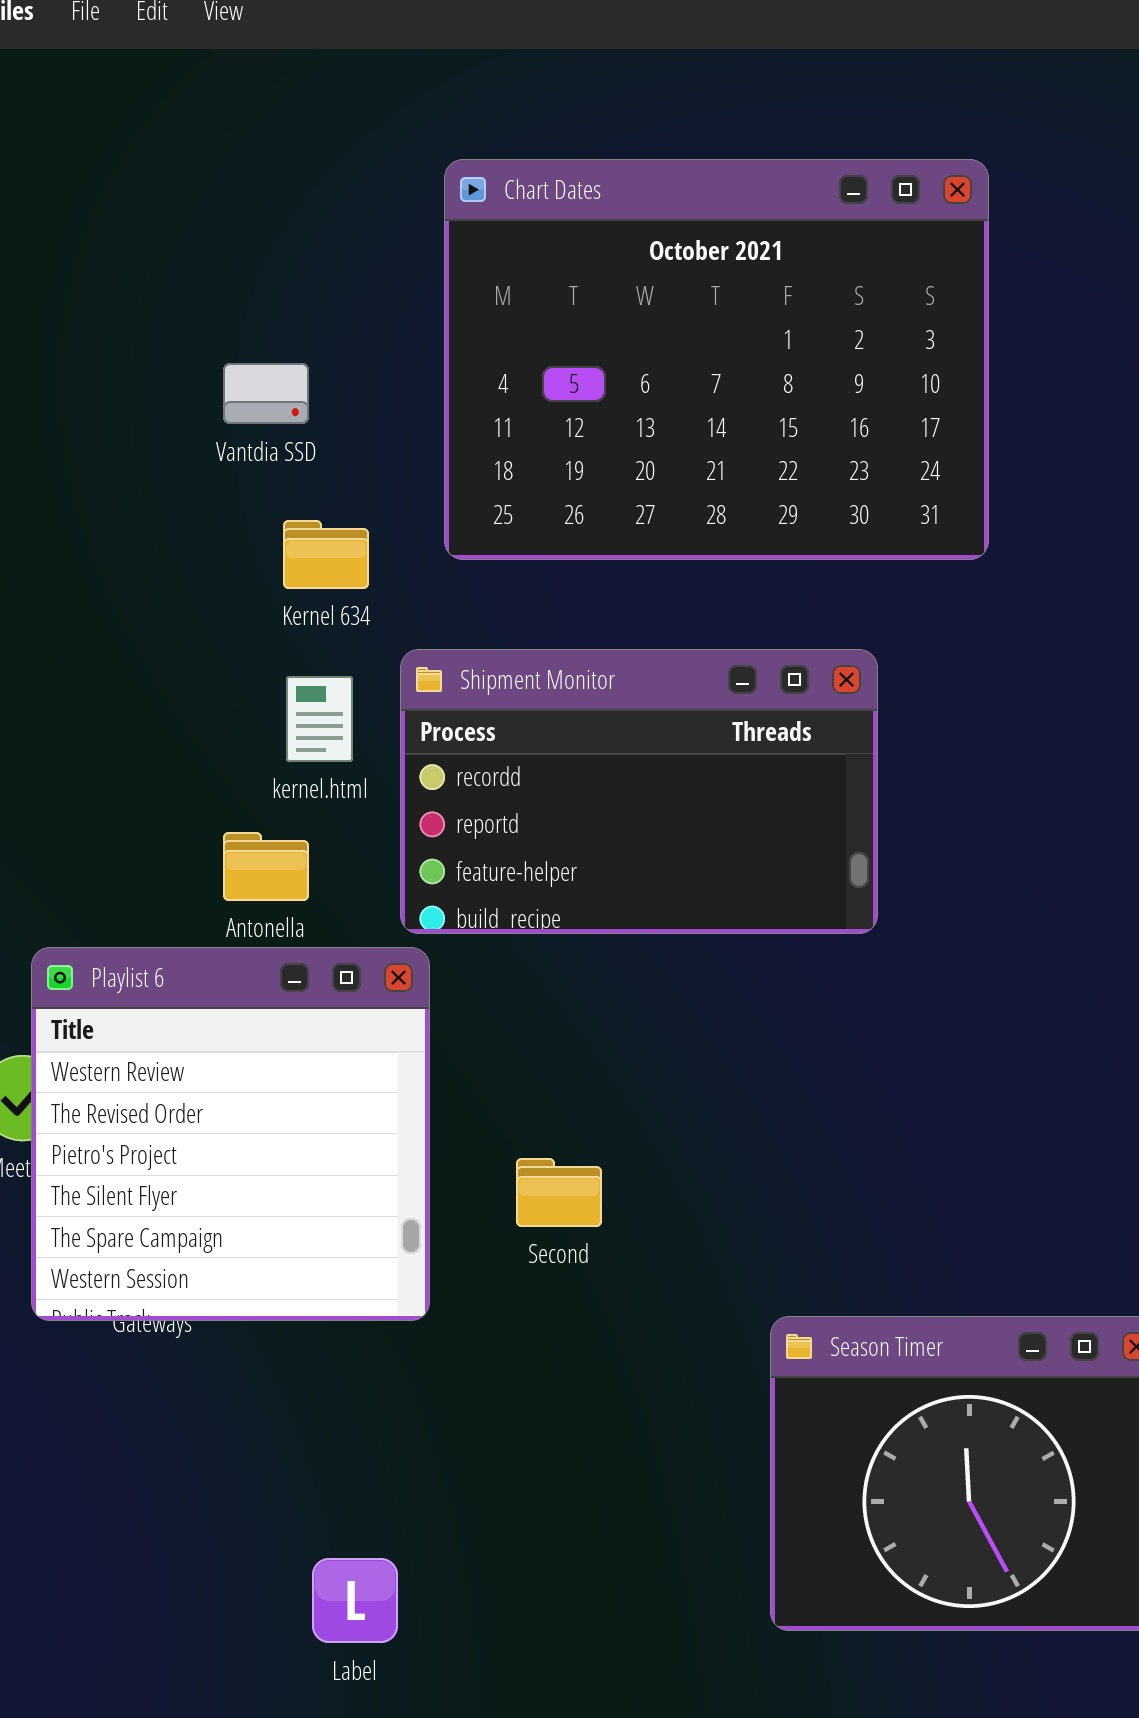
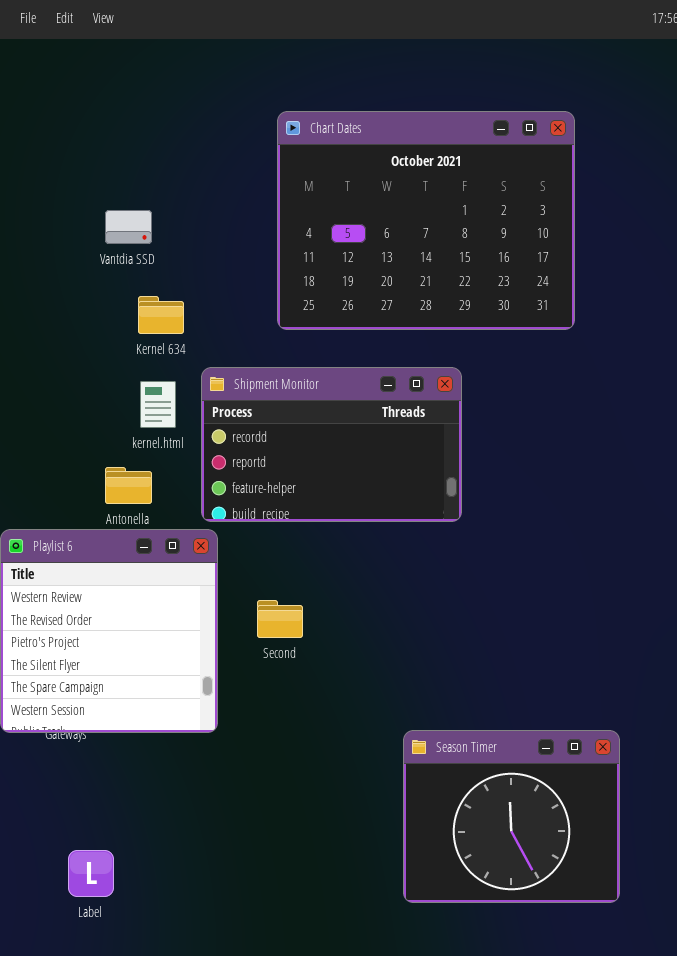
Chart Dates: [444,159,989,560] -> [277,111,575,330], moved
Second: [516,1158,602,1227] -> [257,600,303,638], moved
Label: [312,1558,398,1643] -> [68,850,114,897], moved

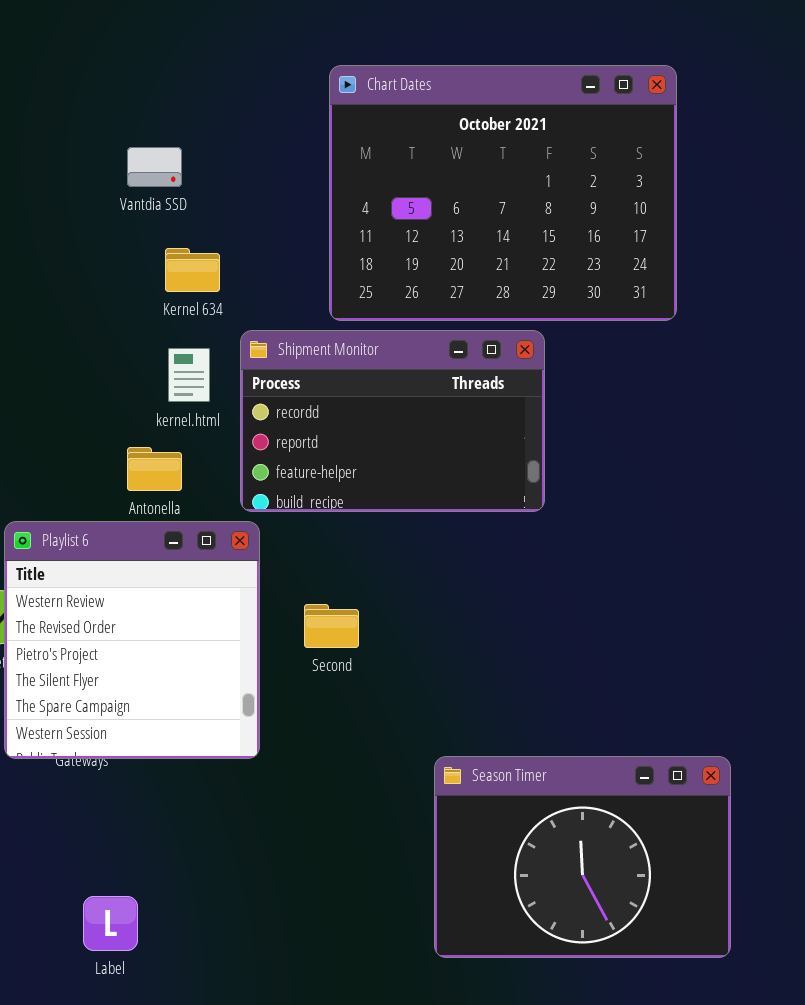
Chart Dates: [277,111,575,330] -> [329,65,677,321], moved
Season Timer: [403,730,620,903] -> [434,756,731,958], resized

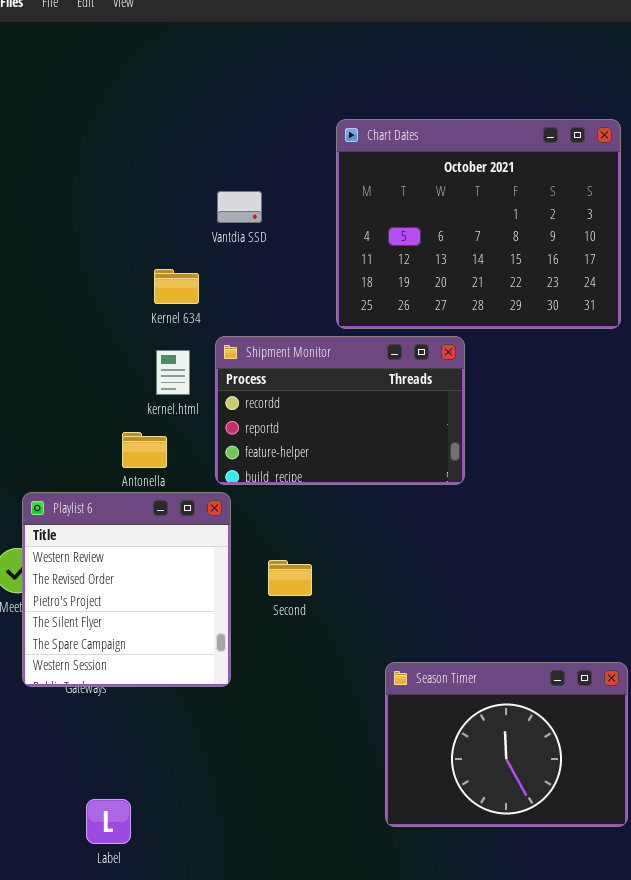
Chart Dates: [329,65,677,321] -> [336,119,621,329], moved
Vantdia SSD: [127,147,182,187] -> [217,191,262,223], moved
Season Timer: [434,756,731,958] -> [385,662,628,827], moved

